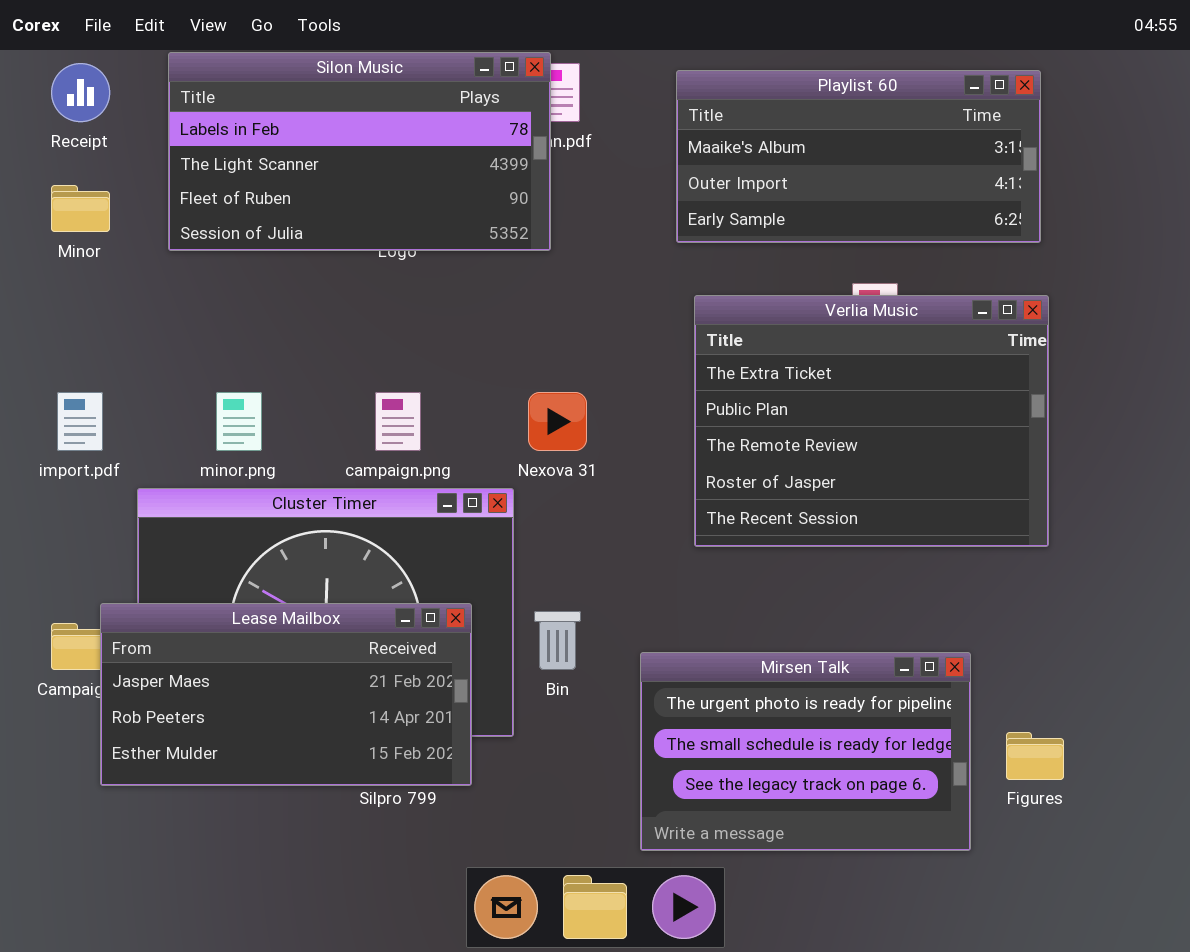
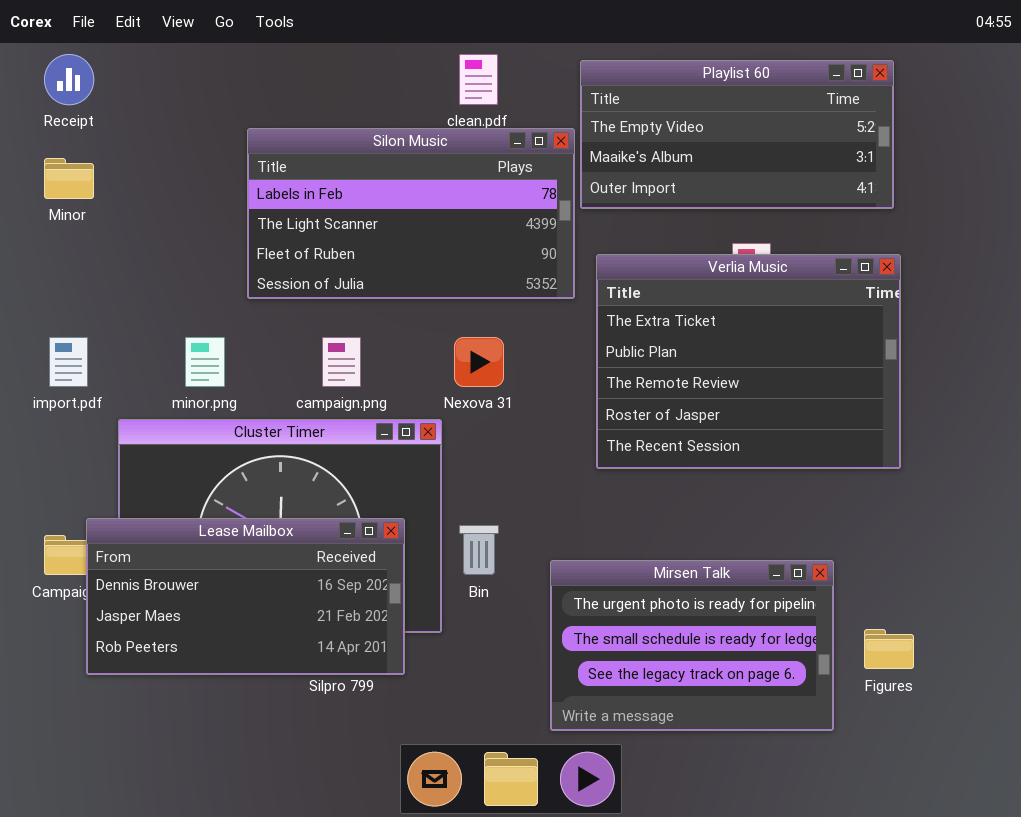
Silon Music: [168,52,551,251] -> [247,128,575,299], moved
Playlist 60: [676,70,1041,243] -> [580,60,894,209], scrolled up 1 row
Lease Mailbox: [100,603,472,786] -> [86,518,405,675], scrolled up 1 row

